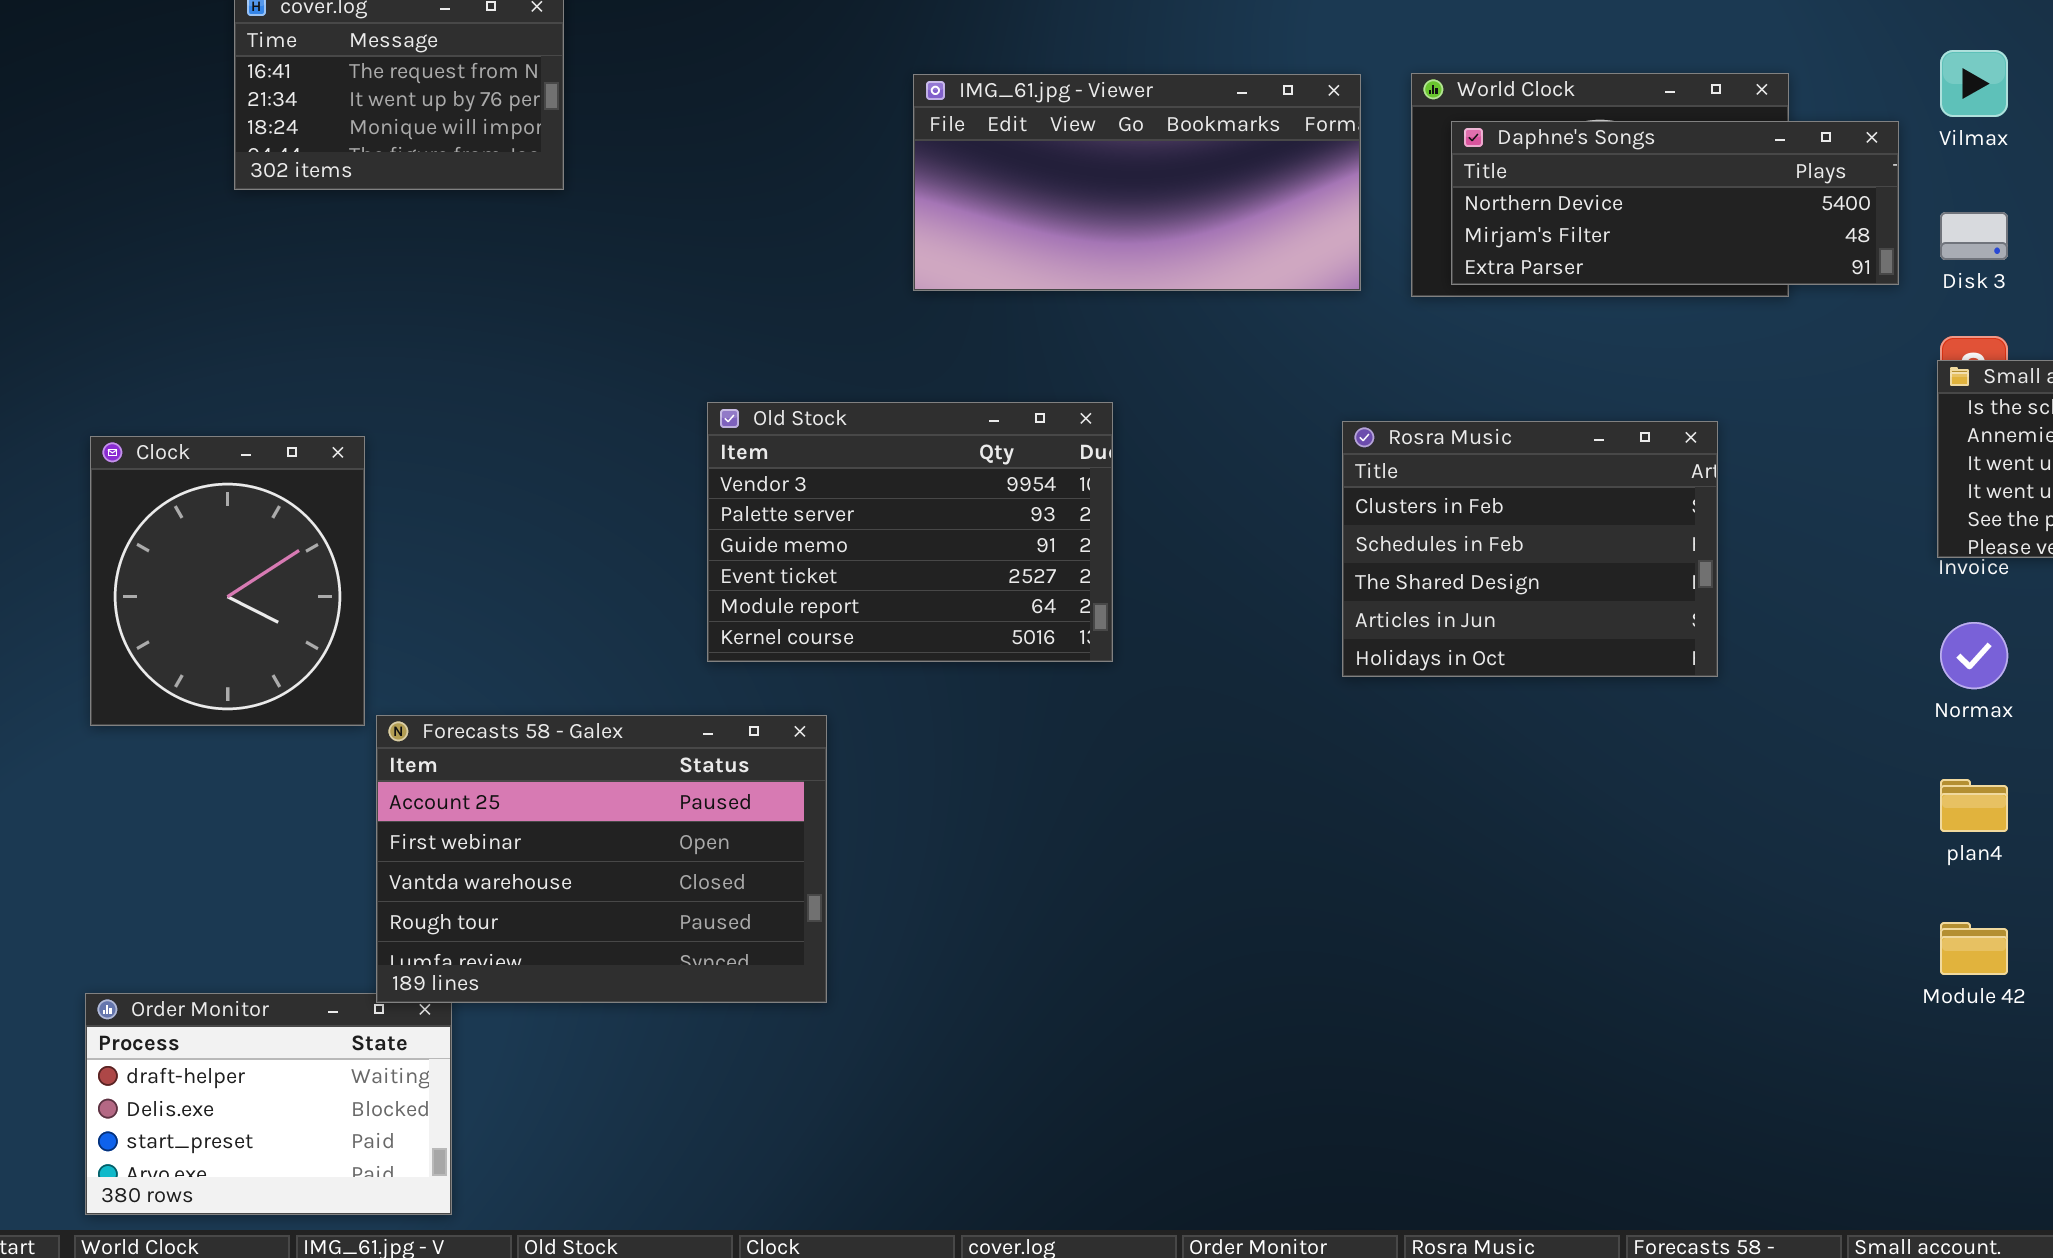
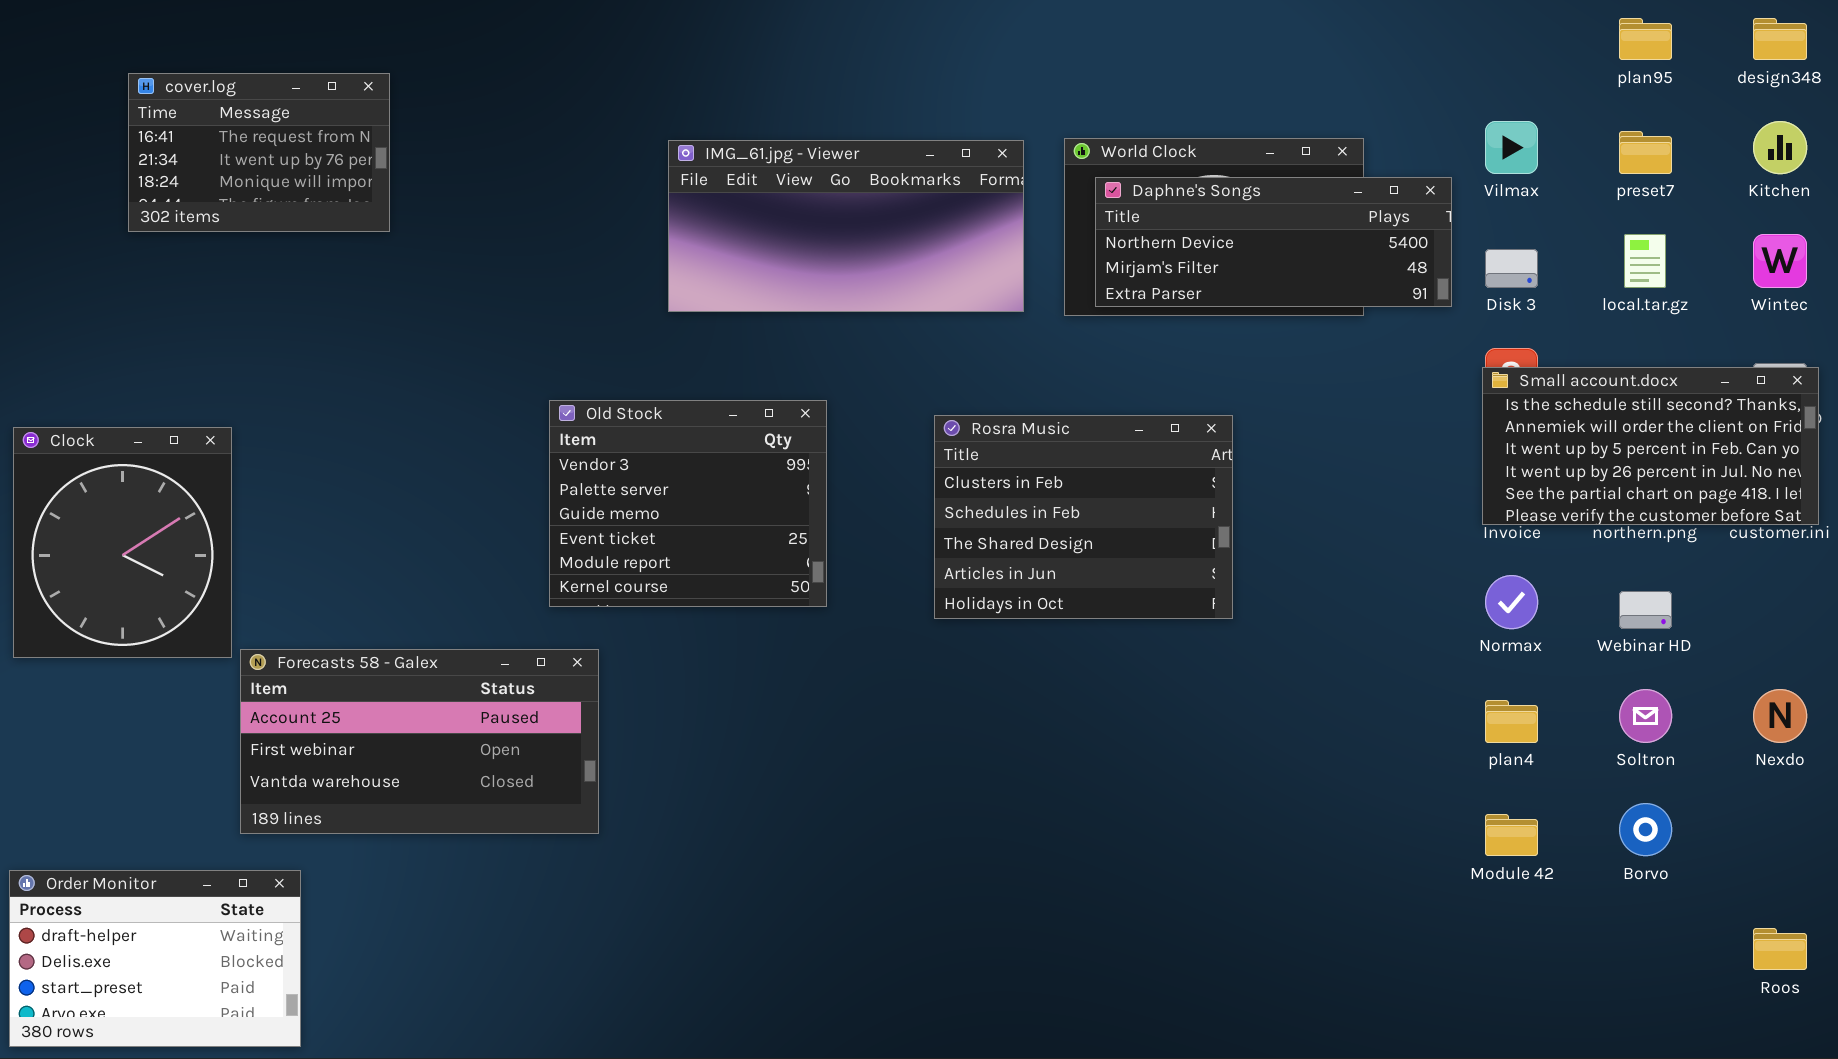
Old Stock: [707,402,1113,662] -> [549,400,827,607], resized
Rosra Music: [1342,421,1718,677] -> [934,415,1233,619], moved
Forecasts 58 - Galex: [376,715,827,1003] -> [240,649,599,834], resized

